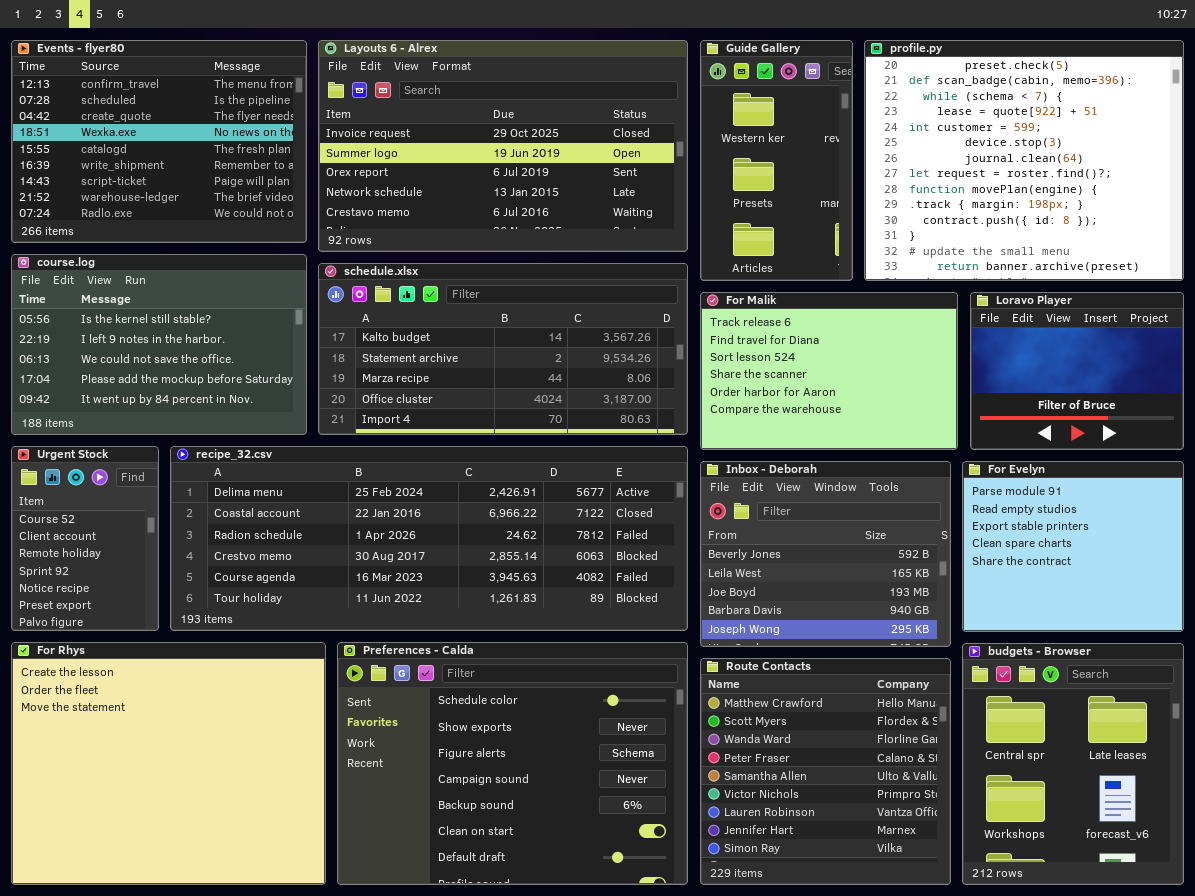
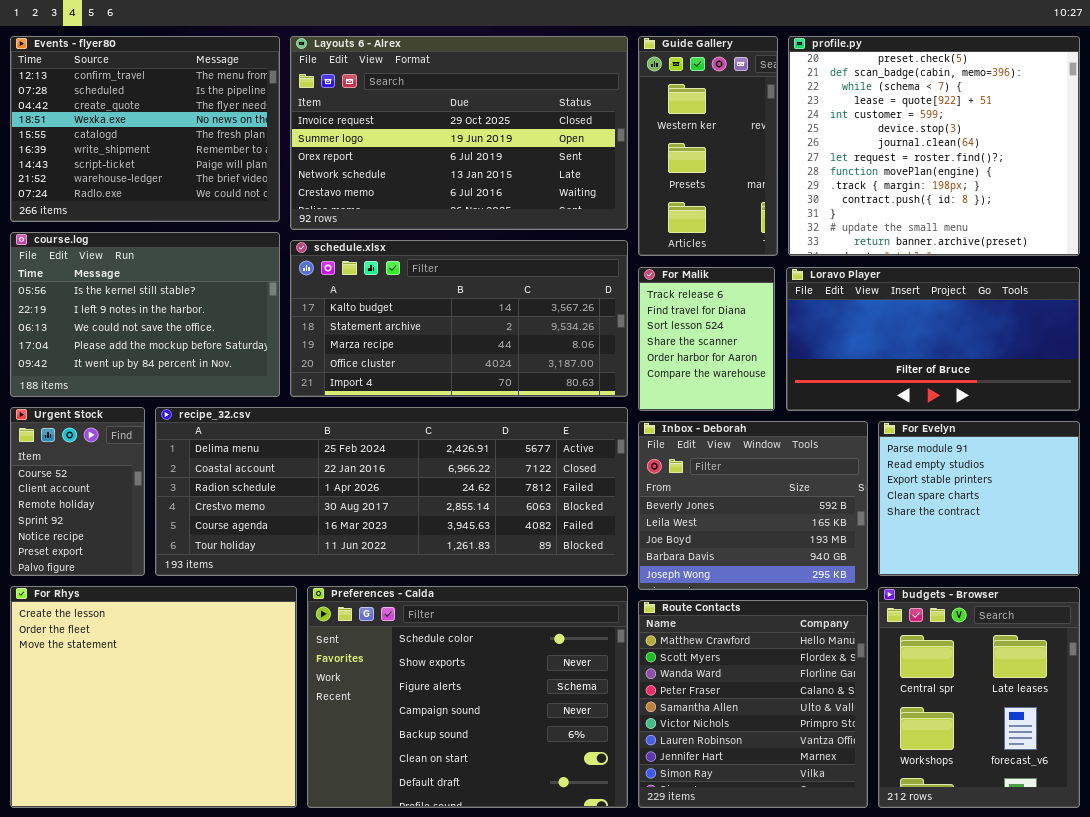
For Malik: [700,292,958,450] -> [638,267,775,411], resized
Loravo Player: [970,292,1184,450] -> [786,267,1080,411], resized

